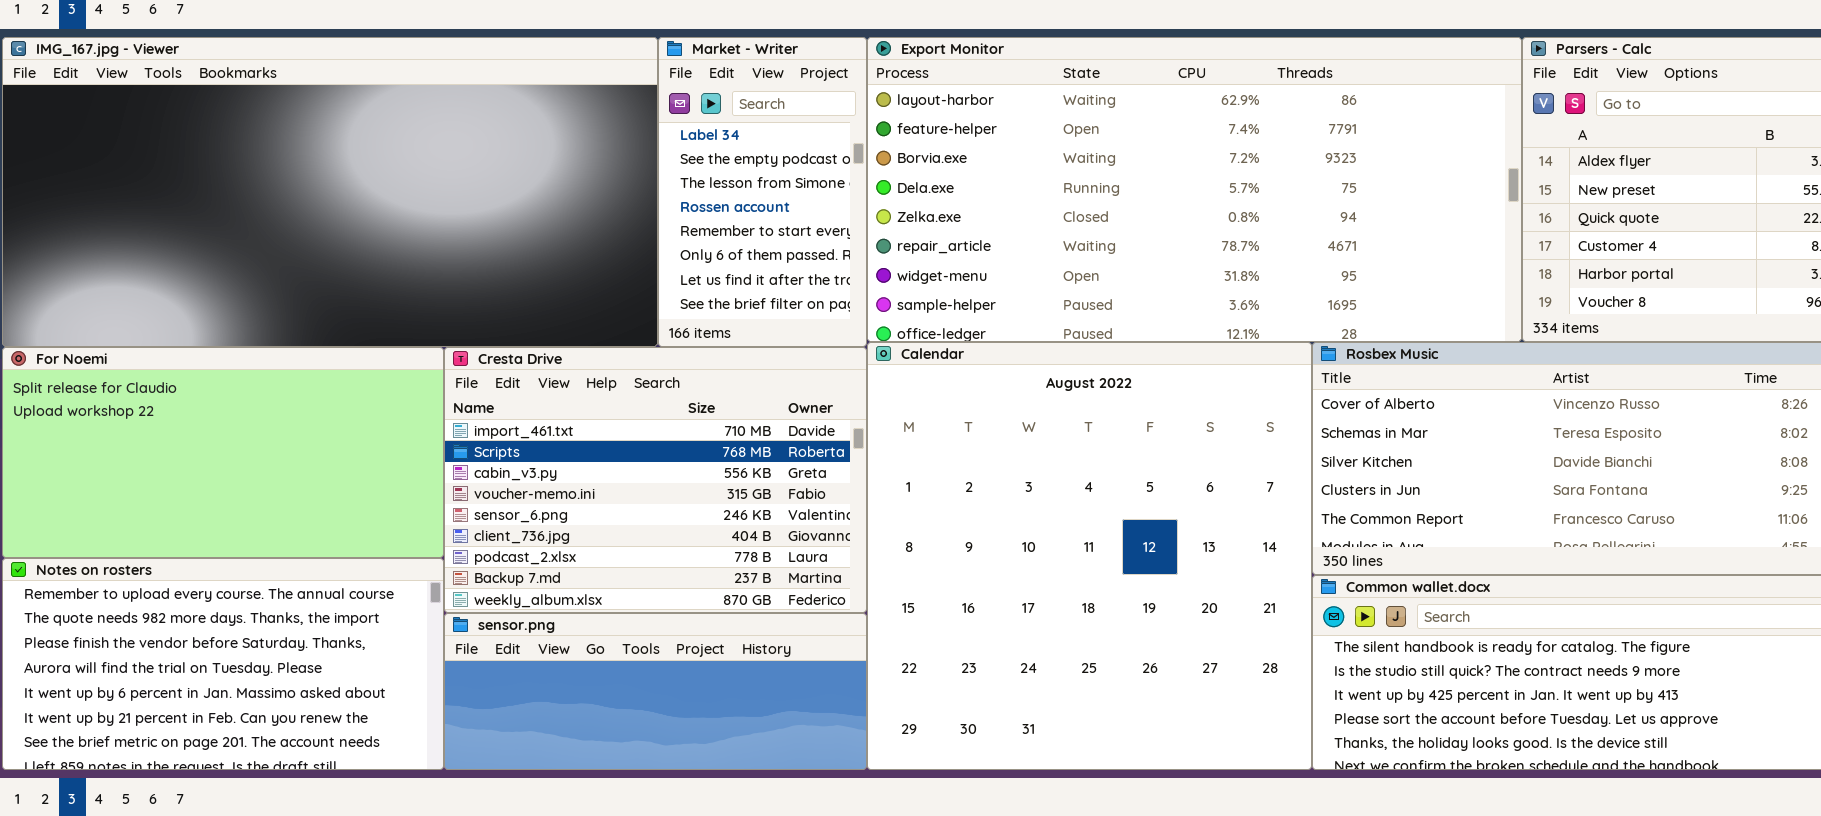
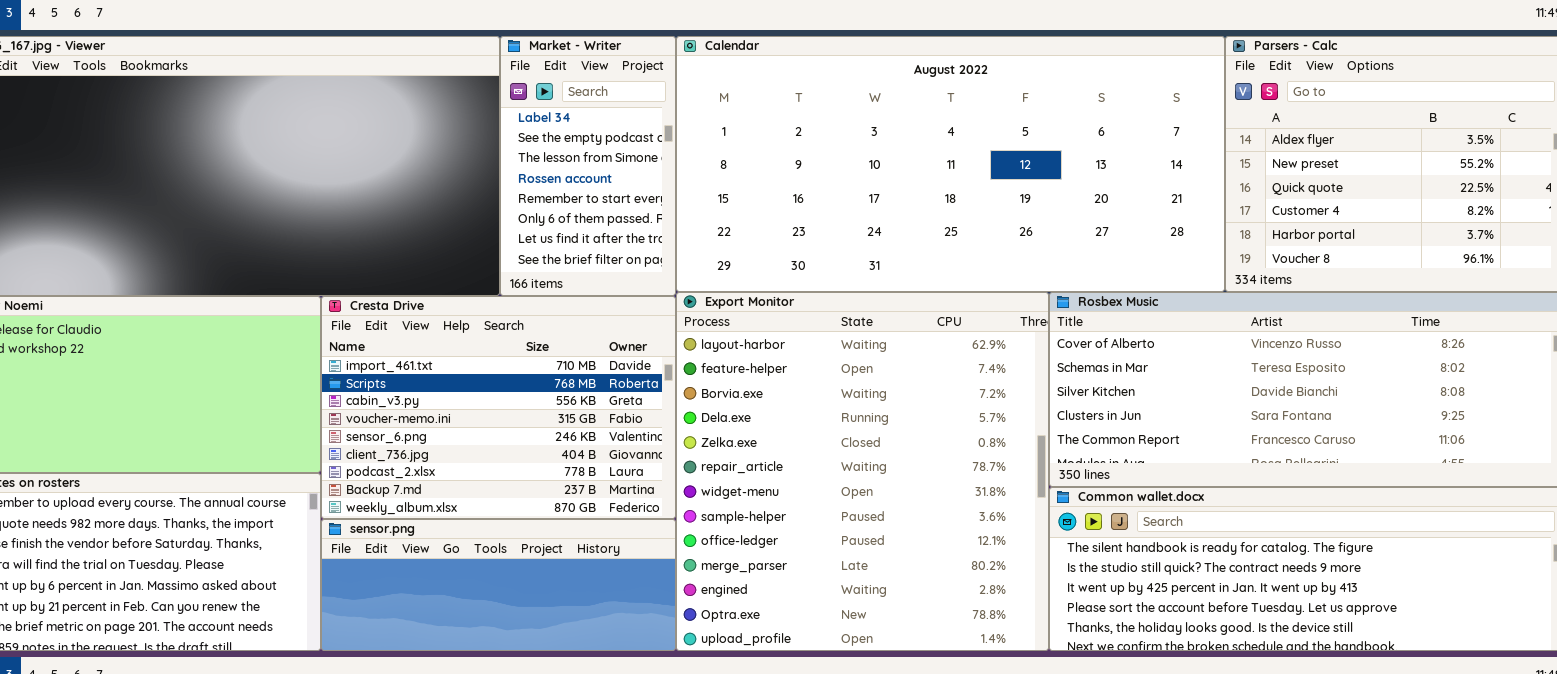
Export Monitor: [867,37,1522,342] -> [676,292,1049,651], moved, resized
Calendar: [867,342,1312,770] -> [676,36,1225,292], moved, resized

